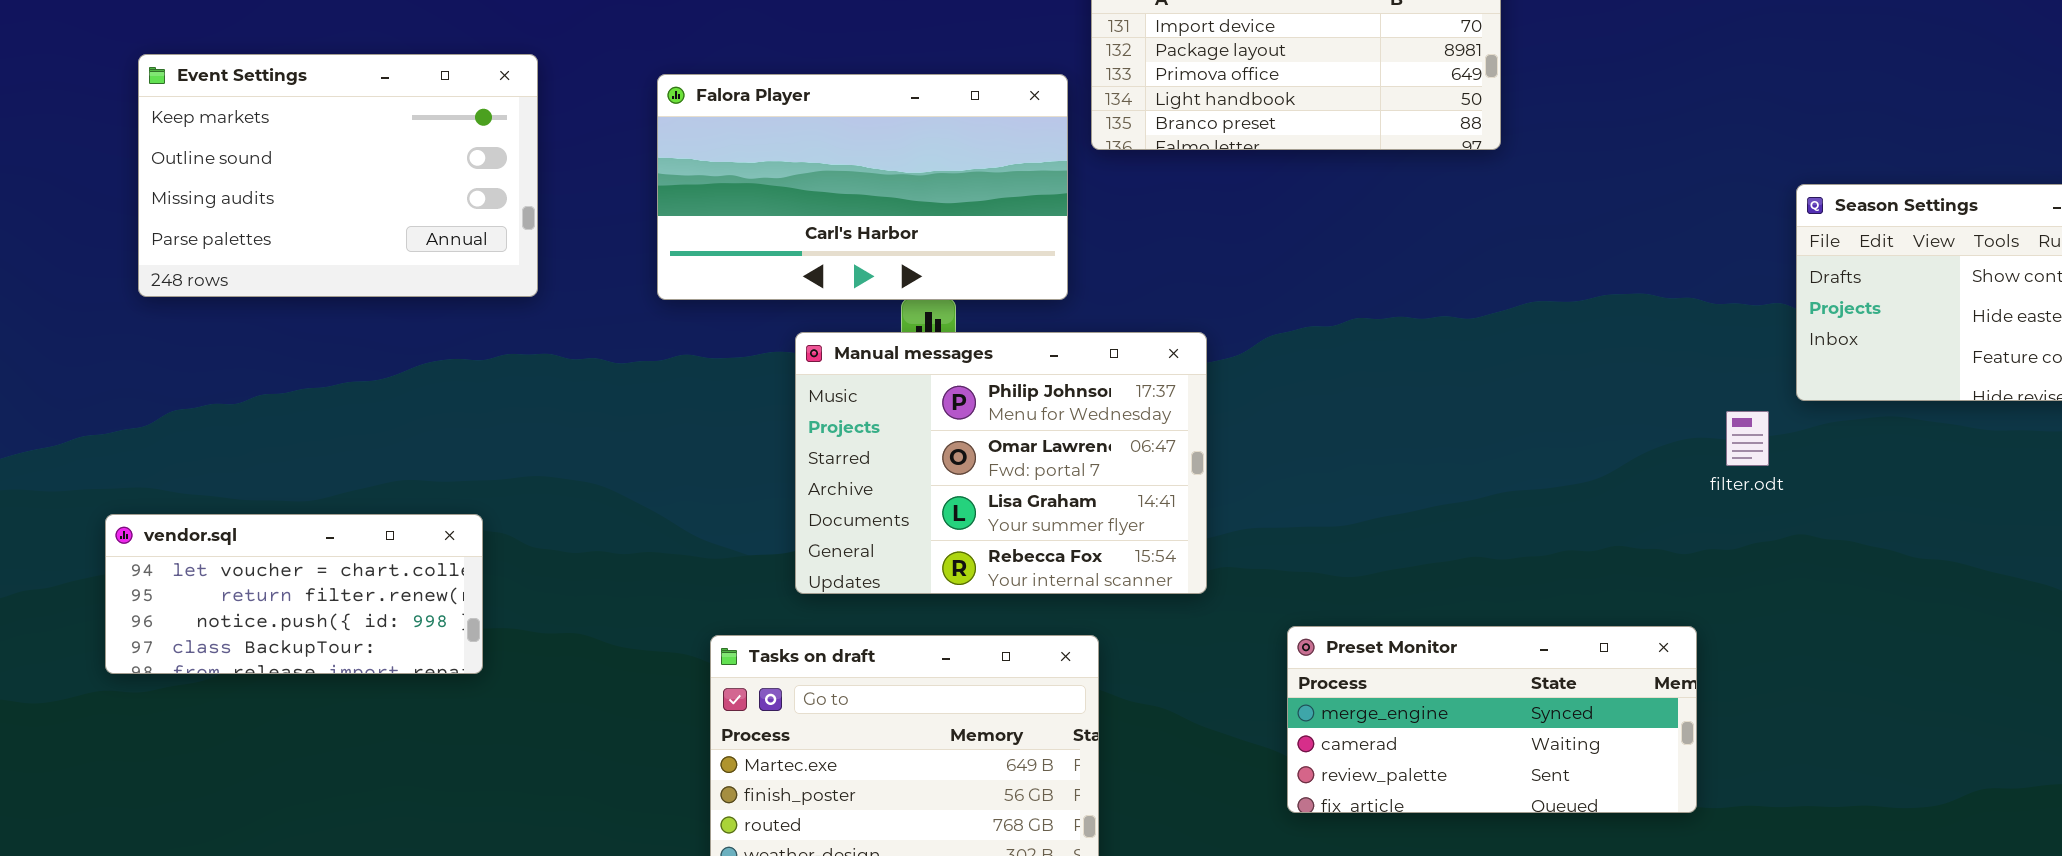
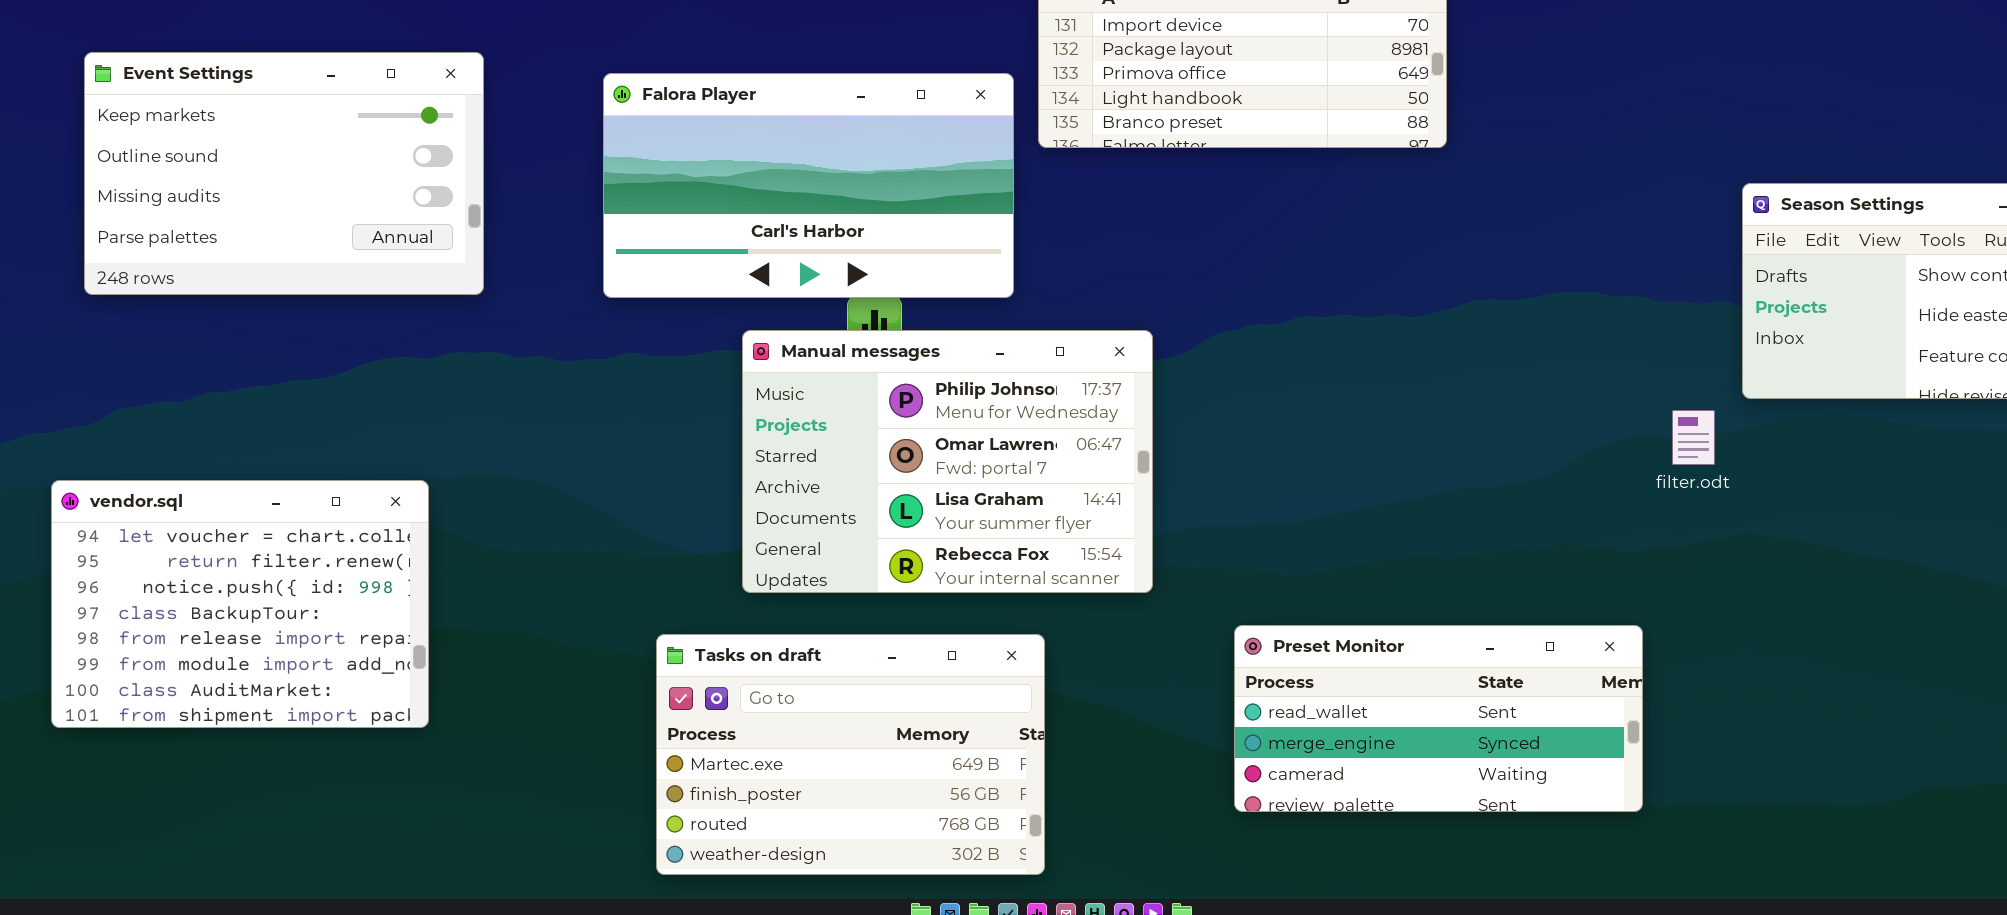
vendor.sql: [105,514,483,674] -> [51,480,429,728], moved, resized
Preset Monitor: [1287,626,1697,813] -> [1234,625,1643,812], scrolled up 1 row

